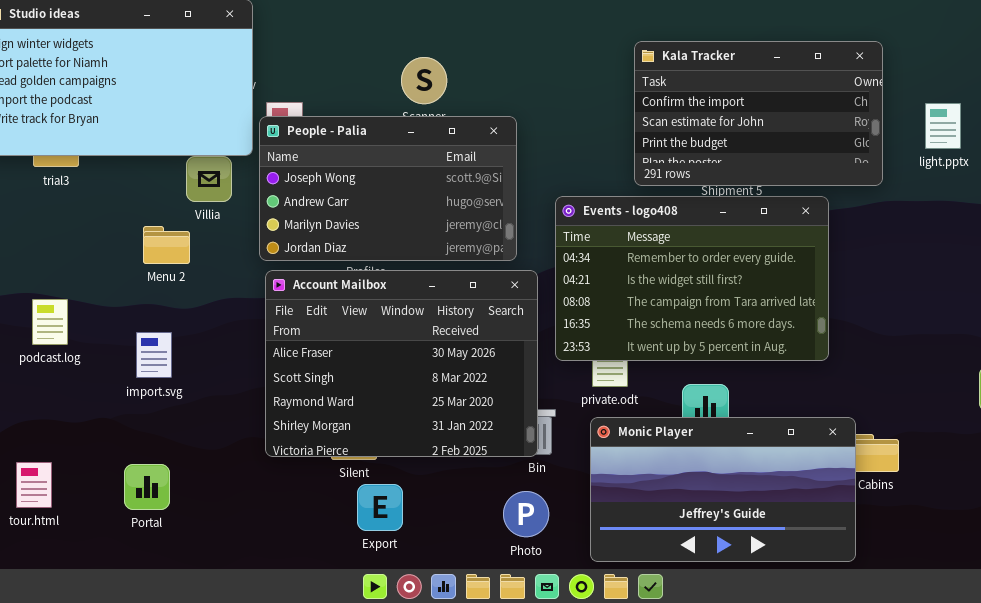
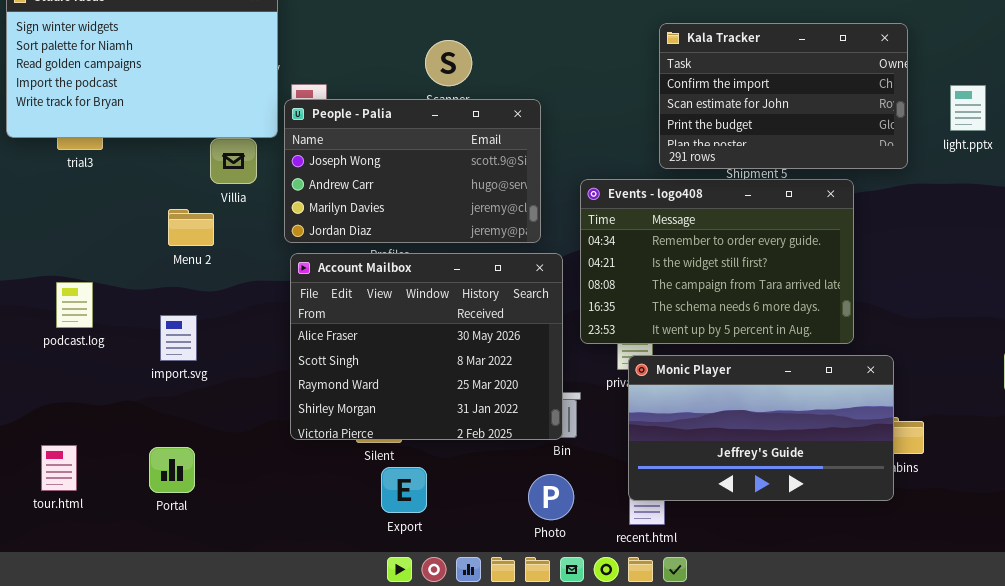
Monic Player: [590,417,856,562] -> [628,355,894,501], moved

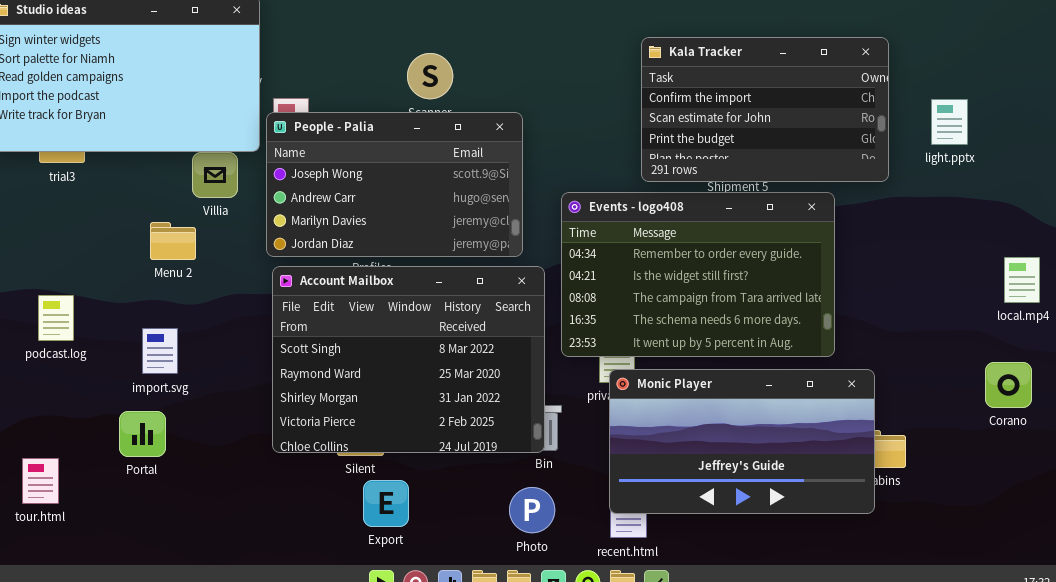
Account Mailbox: [290,253,563,440] -> [272,266,545,453], scrolled down 1 row
Portal: [149,447,195,493] -> [119,411,166,457], moved

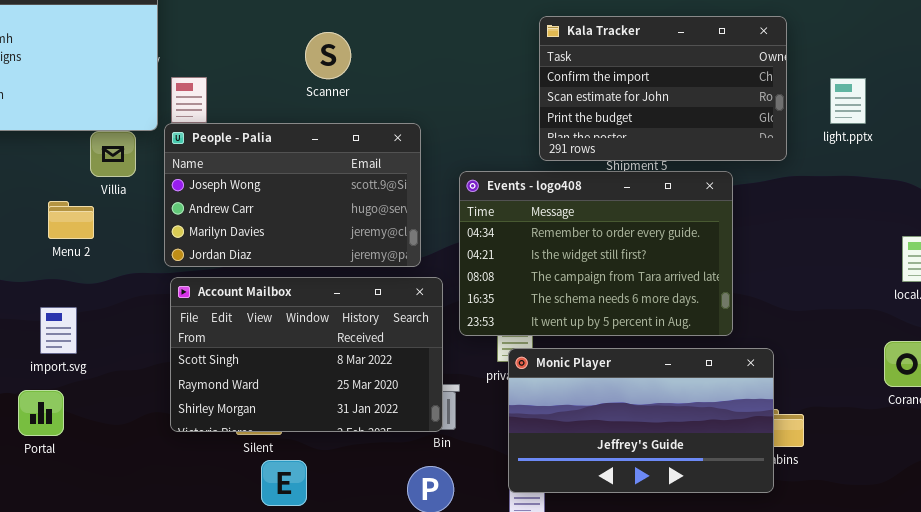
People - Palia: [266,112,523,257] -> [164,123,421,267], moved
Account Mailbox: [272,266,545,453] -> [170,277,443,432], resized

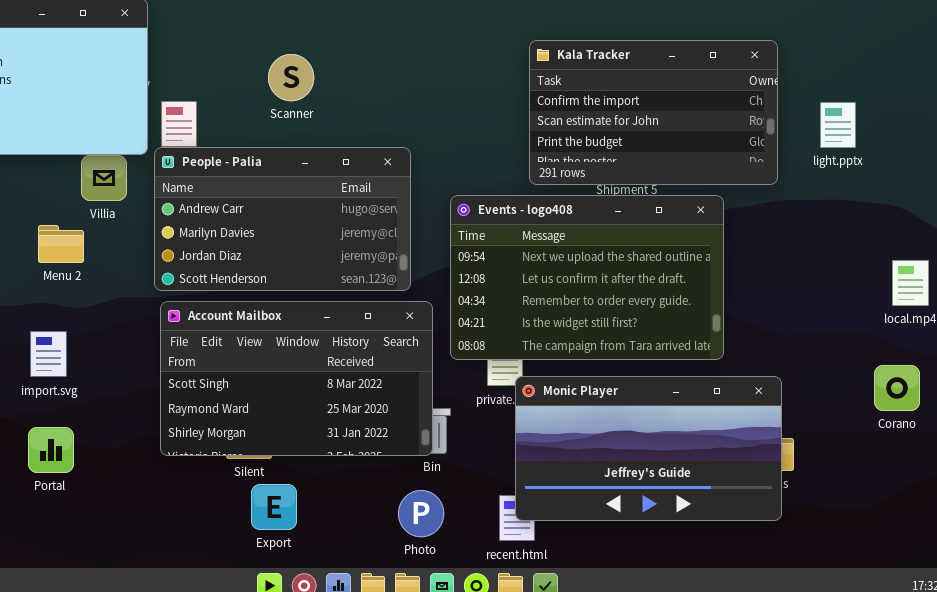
Scanner: [305,32,351,79] -> [268,54,314,101], moved
People - Palia: [164,123,421,267] -> [154,147,411,291], scrolled down 1 row
Events - logo408: [459,171,733,336] -> [450,195,724,360], scrolled up 2 rows
Monic Player: [508,348,774,493] -> [515,376,782,521], moved
Portal: [18,390,64,436] -> [28,427,74,473], moved

